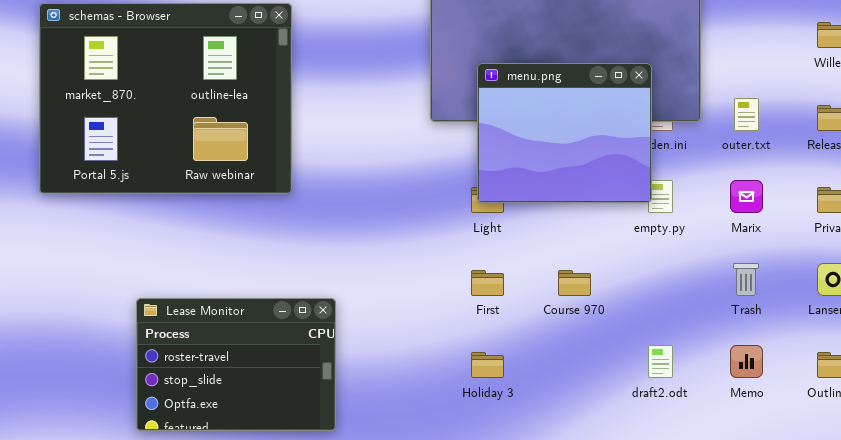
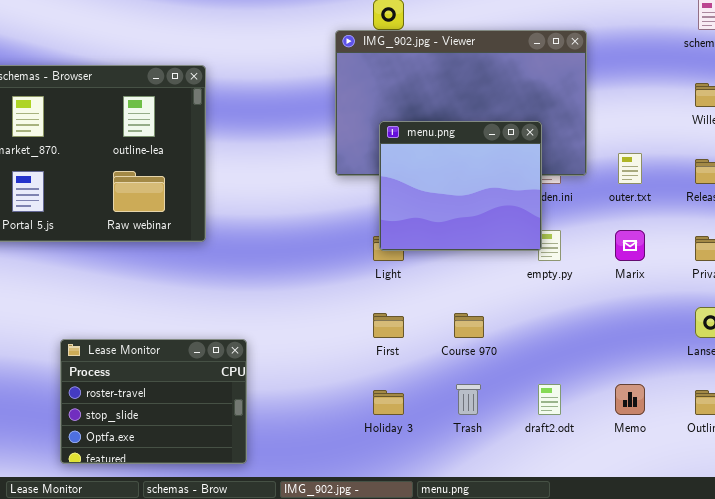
Trash: [733,263,759,296] -> [456,384,481,415], moved

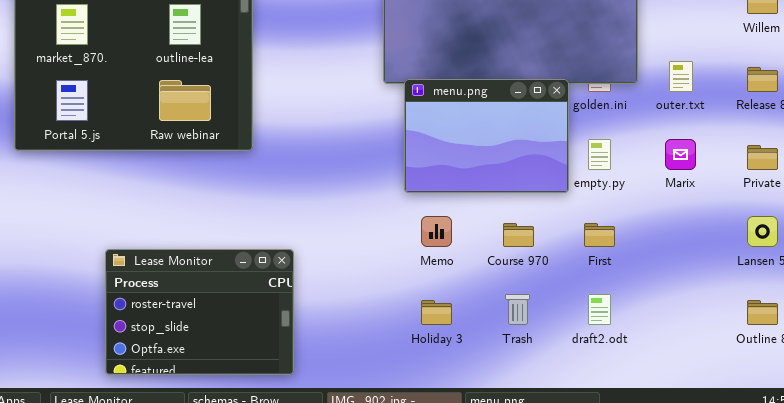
menu.png: [379,121,542,251] -> [404,79,569,193], moved, resized
First: [373,313,404,338] -> [584,223,615,247], moved
Memo: [615,384,645,415] -> [421,216,452,247], moved

